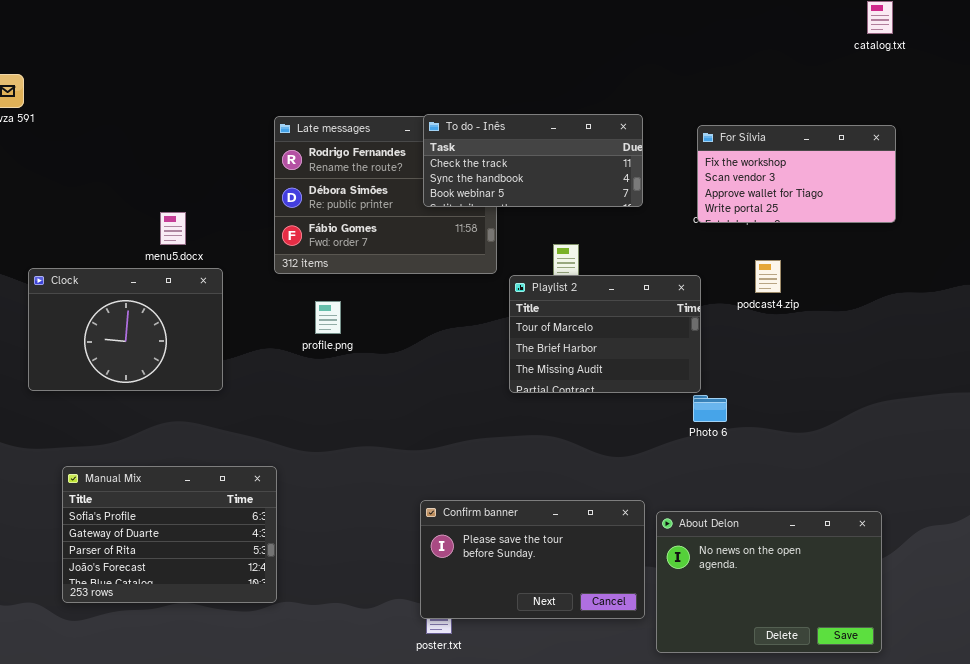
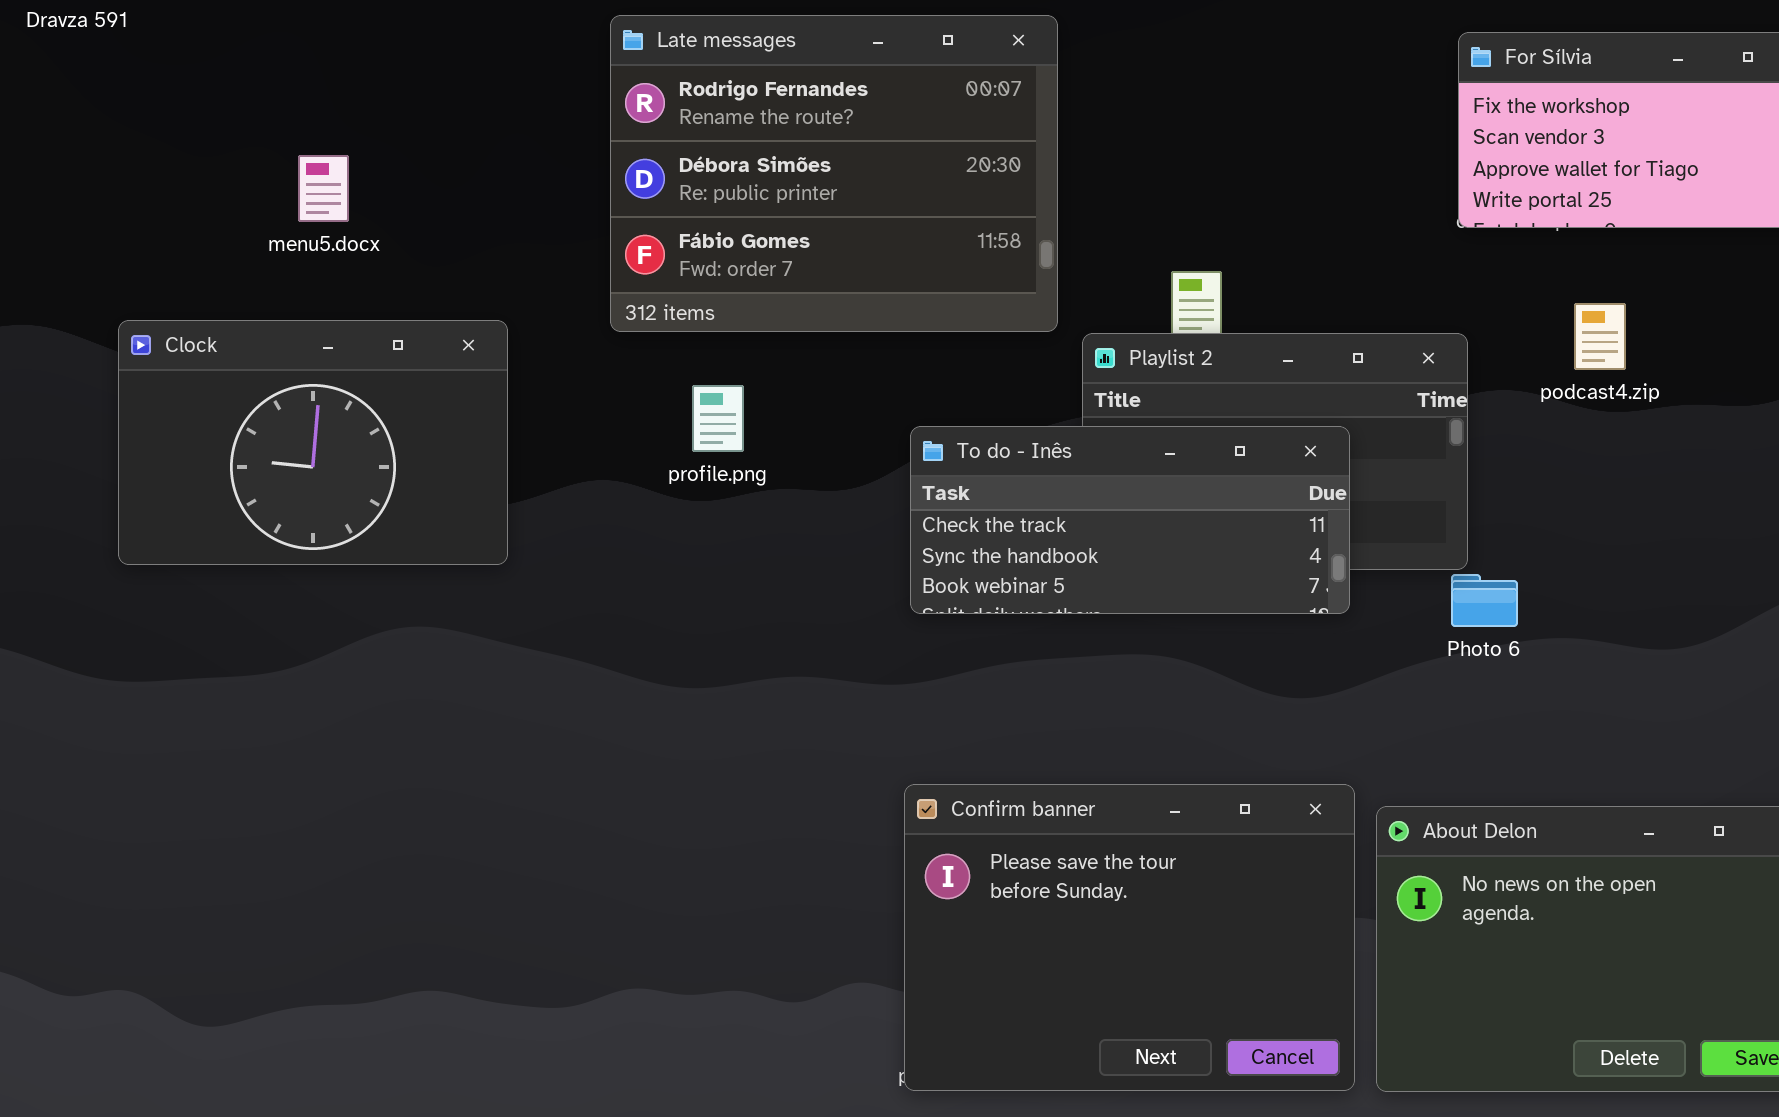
To do - Inês: [423,114,643,207] -> [910,426,1350,614], moved
menu5.docx: [160,212,186,245] -> [298,155,349,222], moved
Manual Mix: [62,466,277,603] -> none, closed
Confirm banner: [420,500,645,619] -> [904,784,1355,1091], resized

